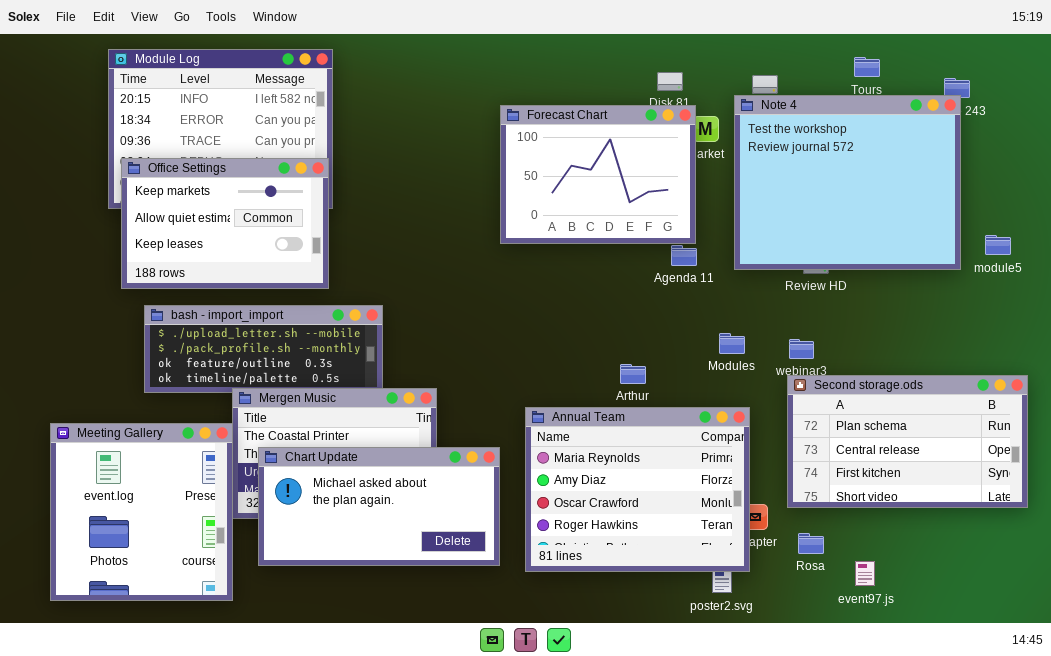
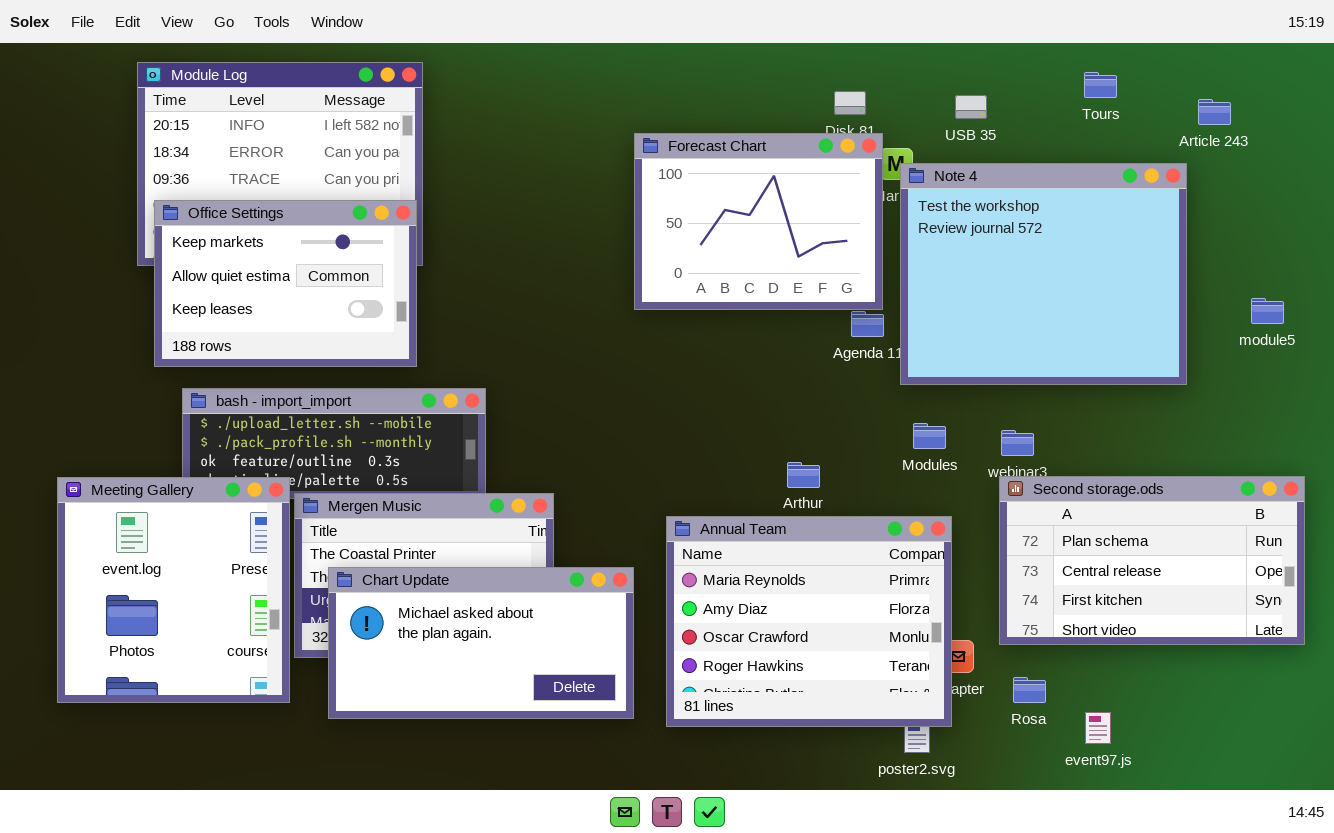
Note 4: [734,95,961,270] -> [900,163,1187,385], moved
Meeting Gallery: [50,423,233,601] -> [57,477,290,703], moved

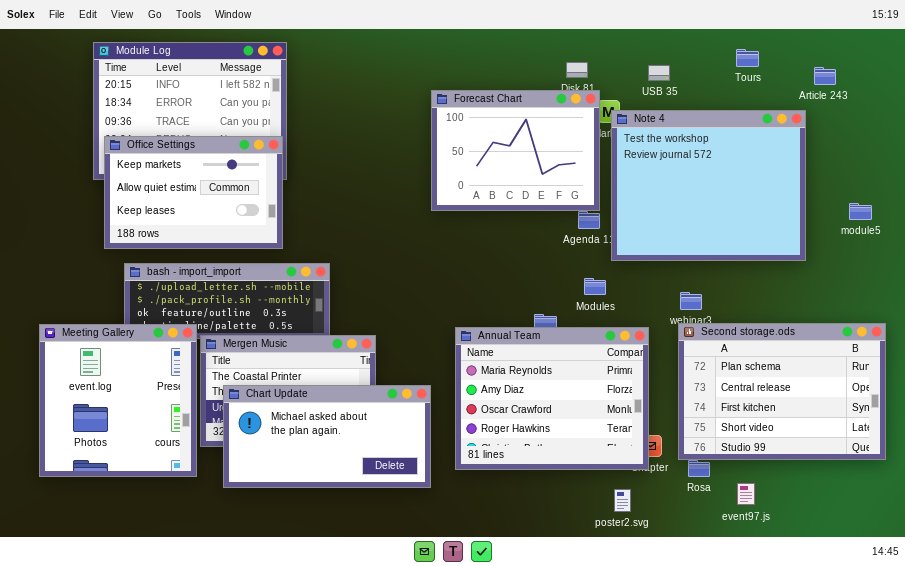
Modules: [913,423,946,449] -> [584,278,606,295], moved
Second storage.ods: [999,476,1305,645] -> [678,323,886,460], resized
Annual Team: [666,516,952,727] -> [455,327,649,470], moved

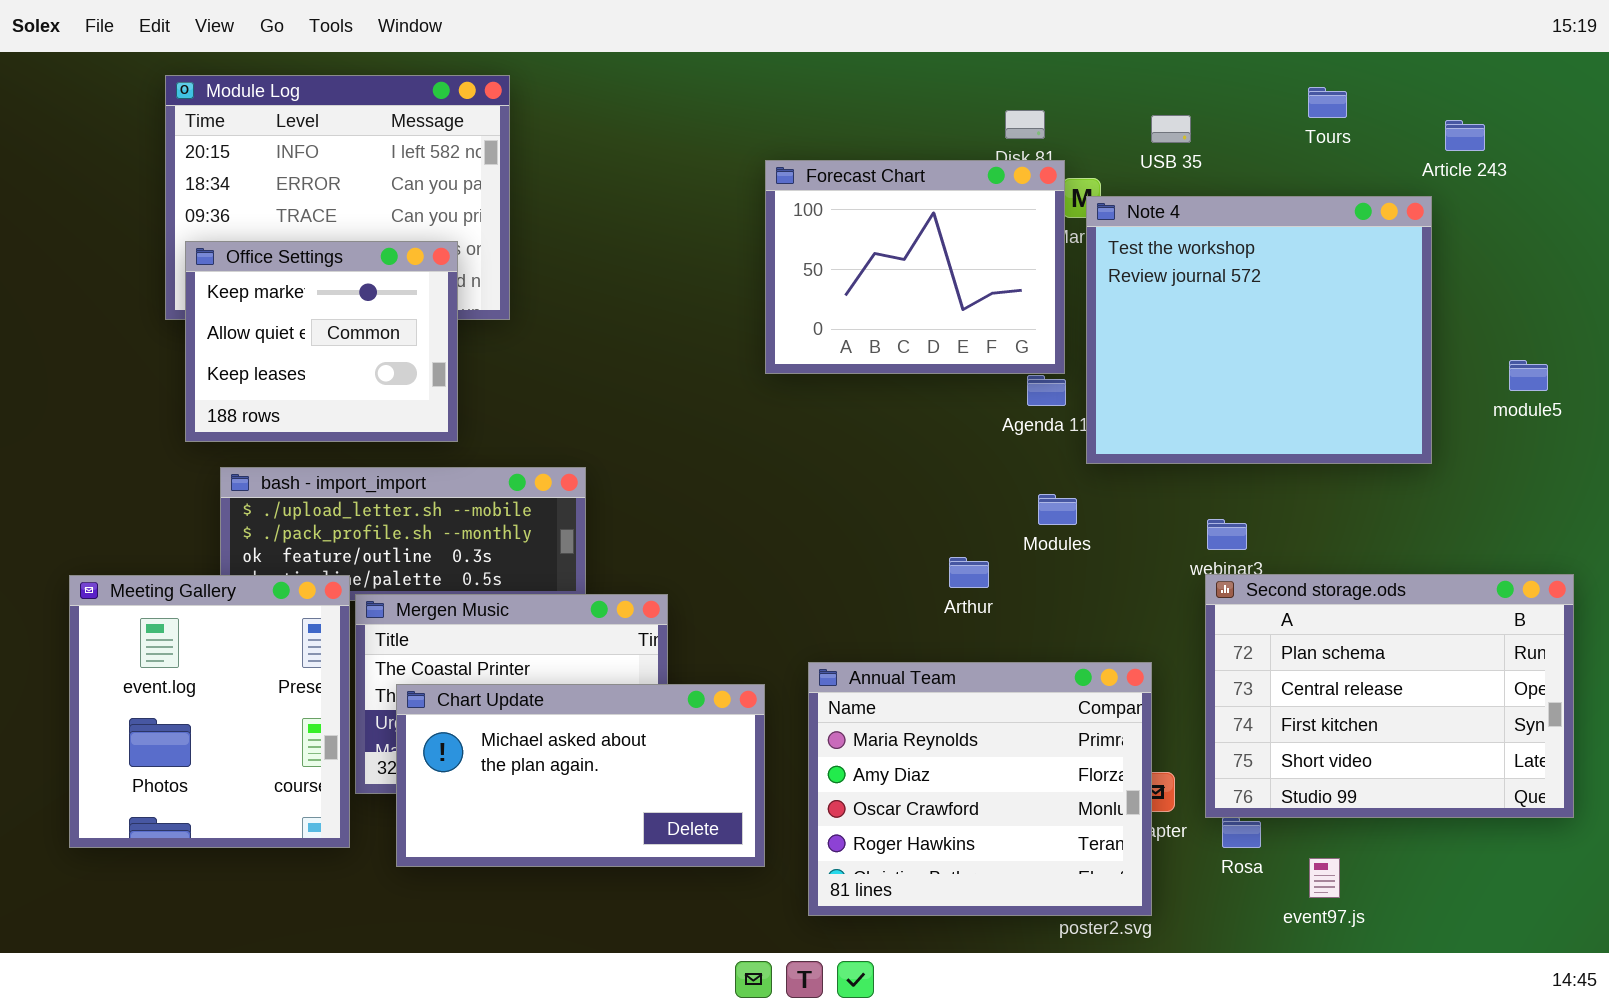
Office Settings: [104,136,283,249] -> [185,241,458,442], resized
Annual Team: [455,327,649,470] -> [808,662,1152,916], moved

